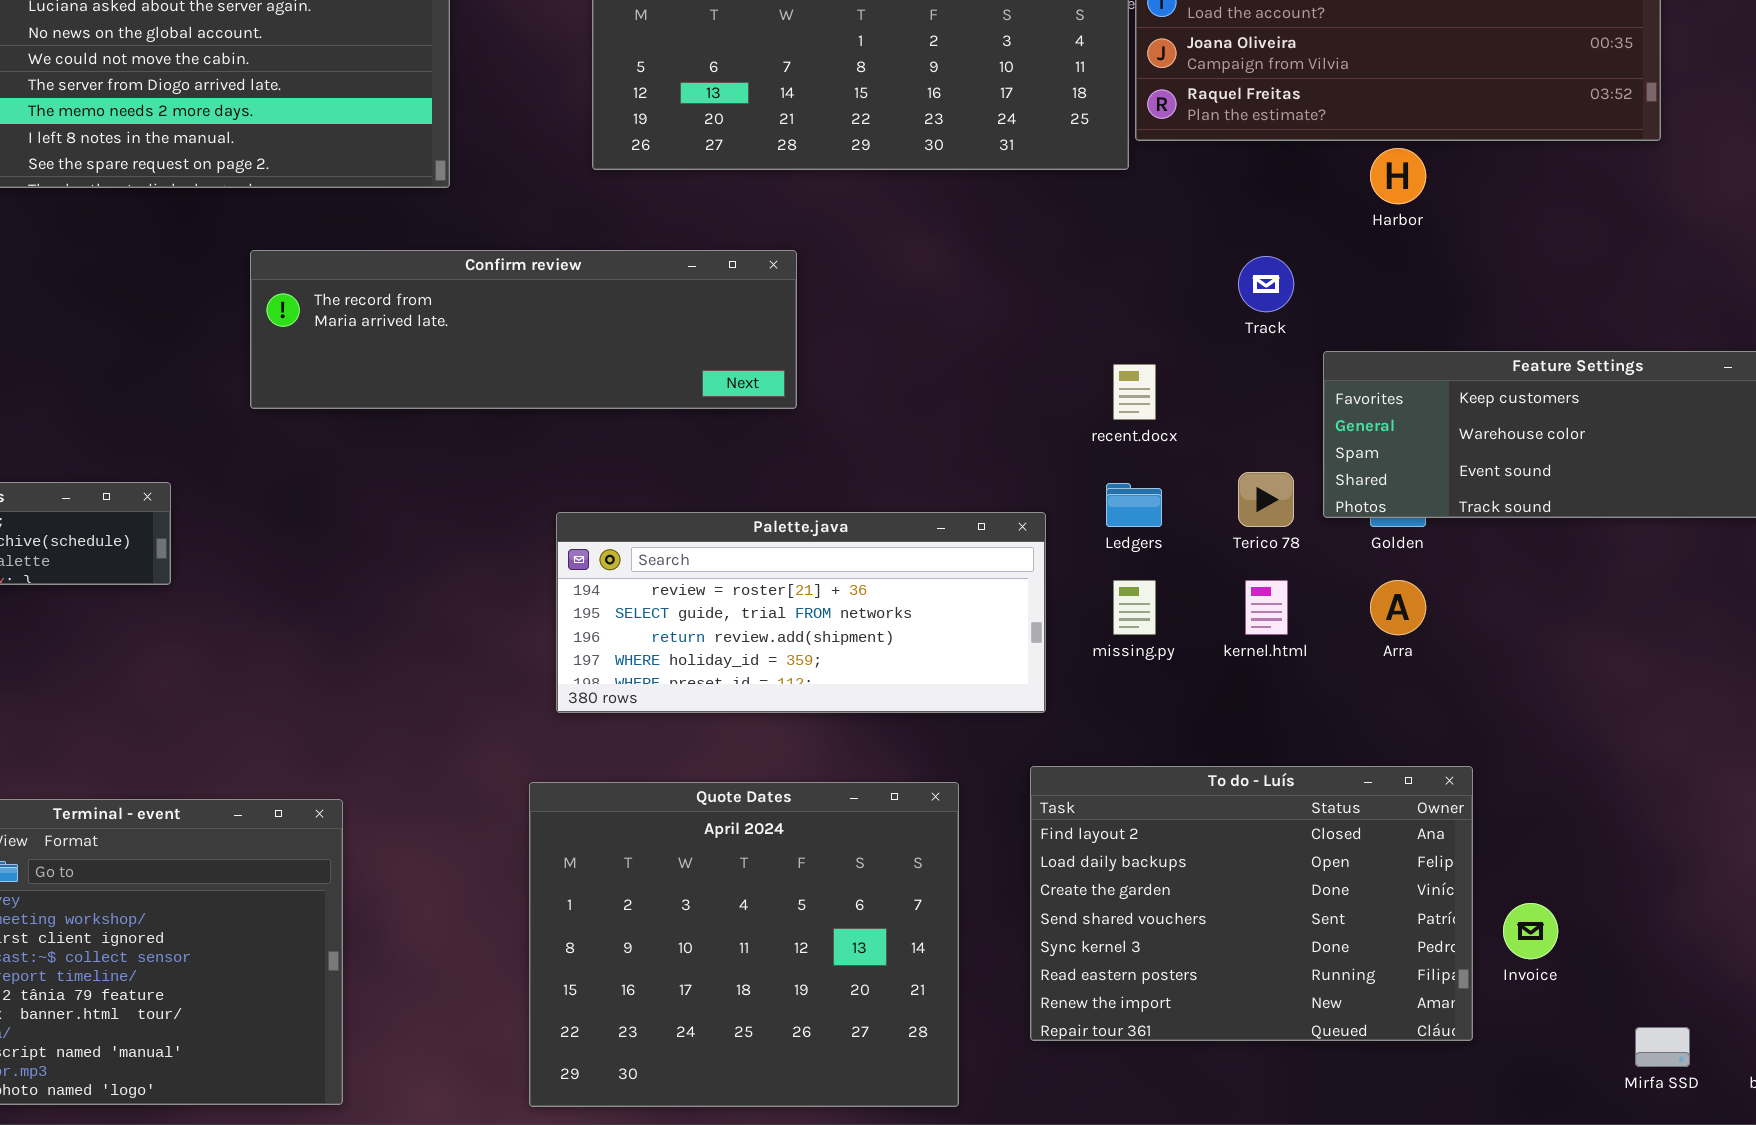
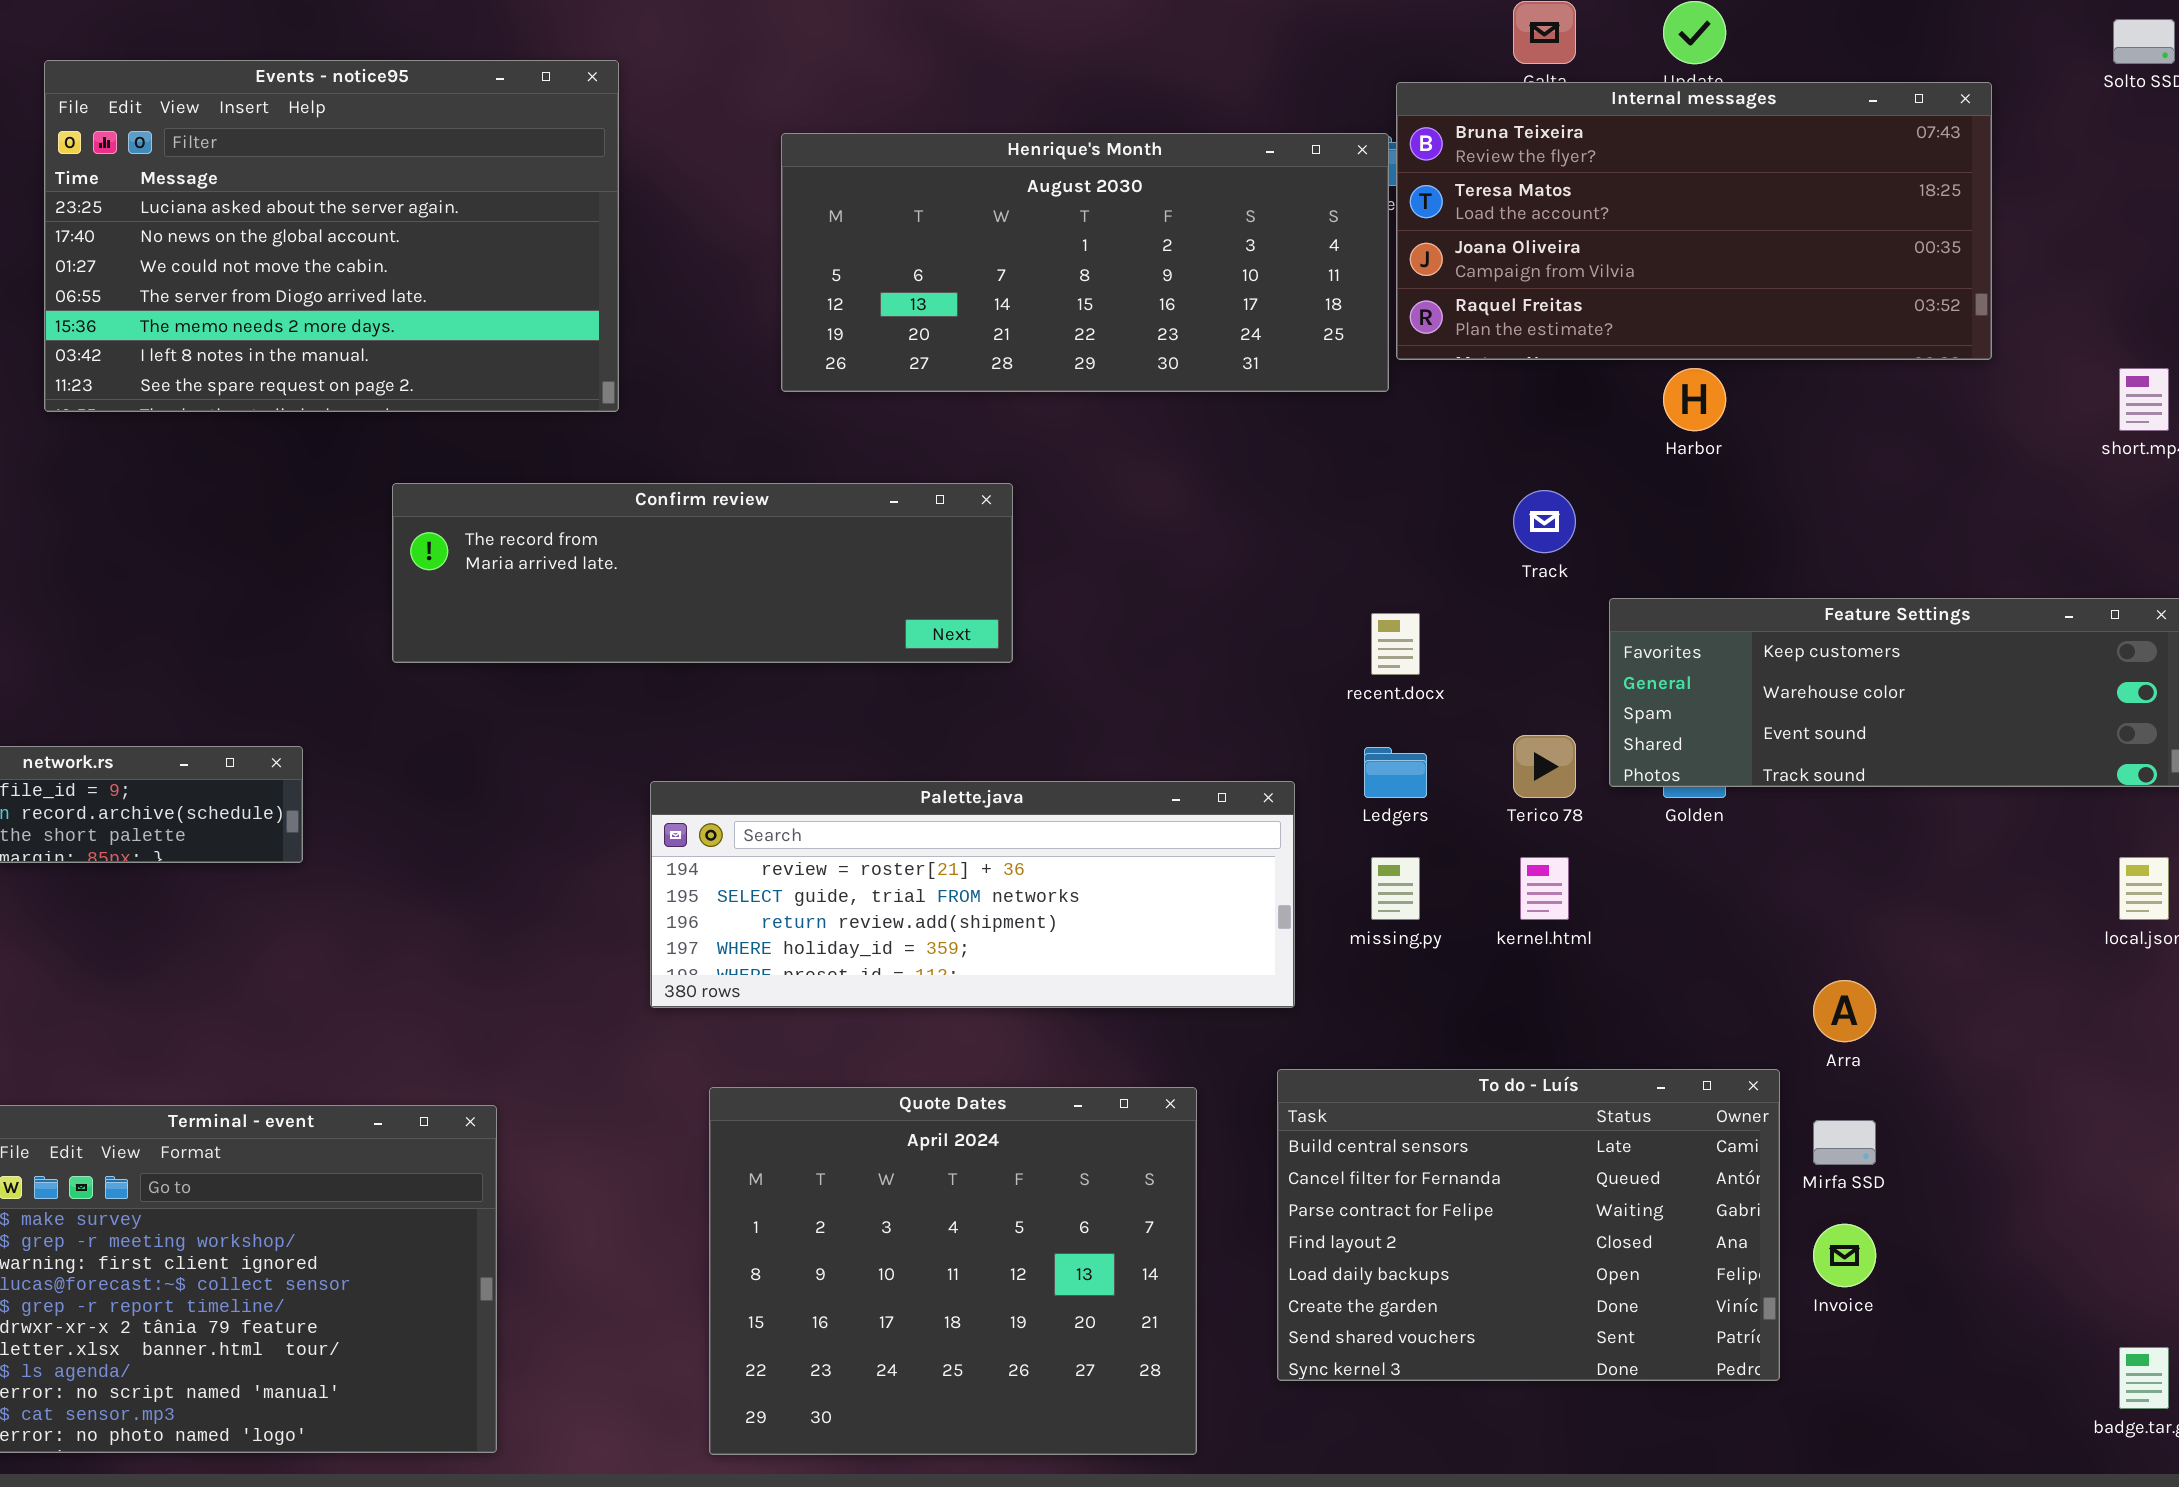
Palette.java: [556,512,1046,713] -> [650,781,1295,1008], resized
Arra: [1370,580,1426,635] -> [1813,980,1876,1042], moved
To do - Luís: [1030,766,1473,1041] -> [1277,1069,1780,1381], scrolled up 3 rows
Mirfa SSD: [1635,1027,1690,1067] -> [1813,1120,1876,1165], moved

